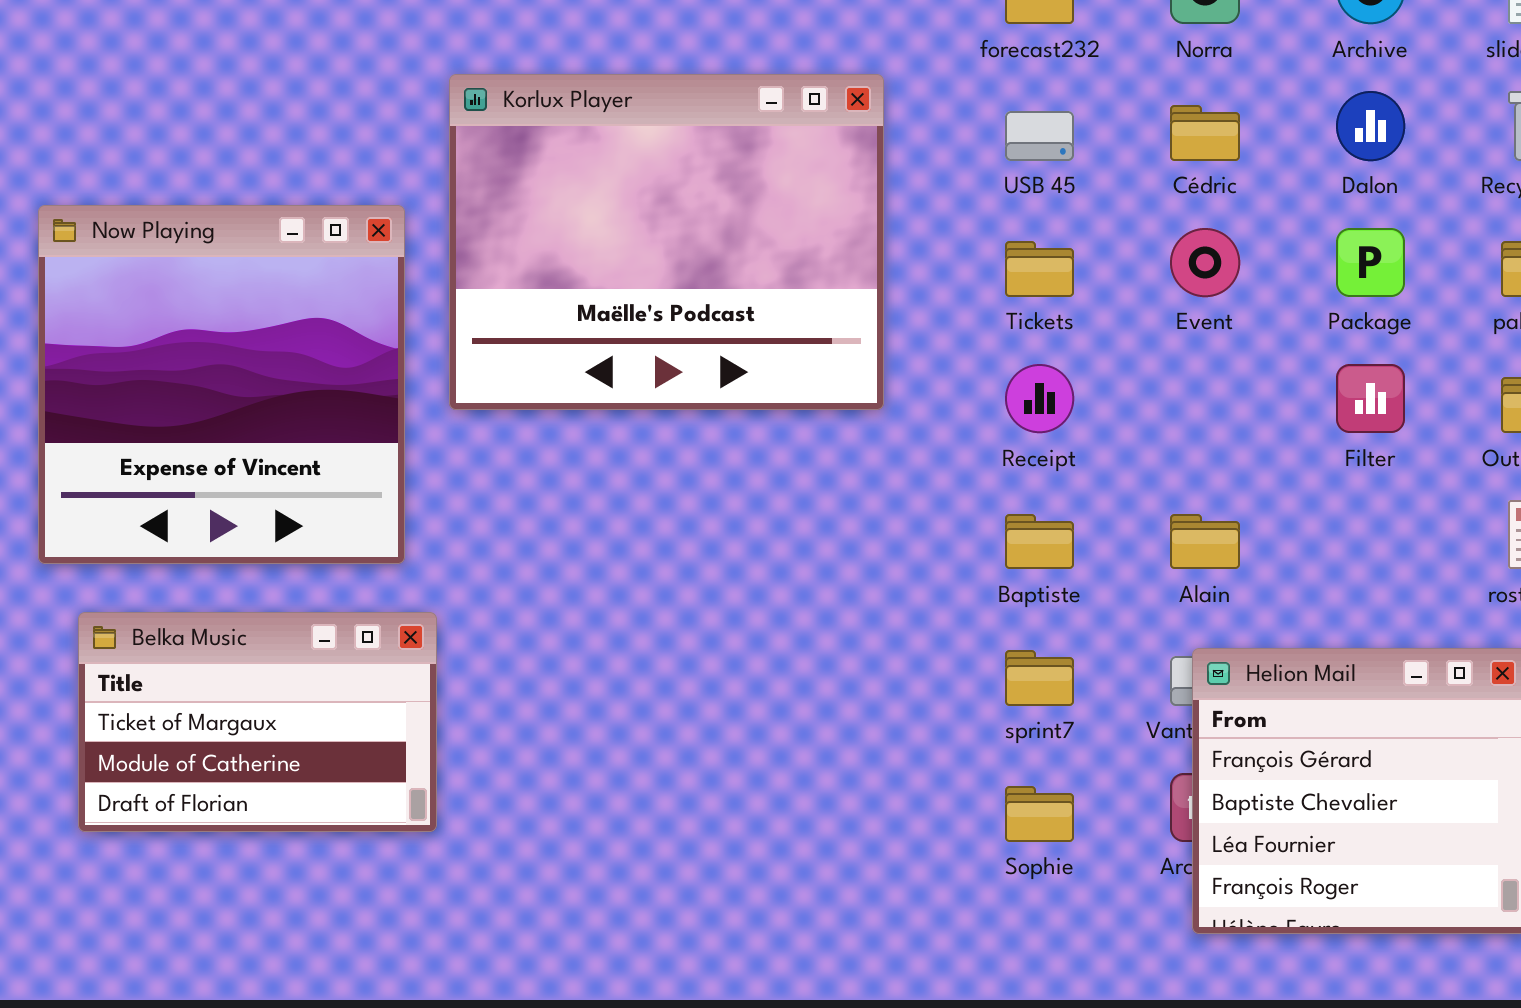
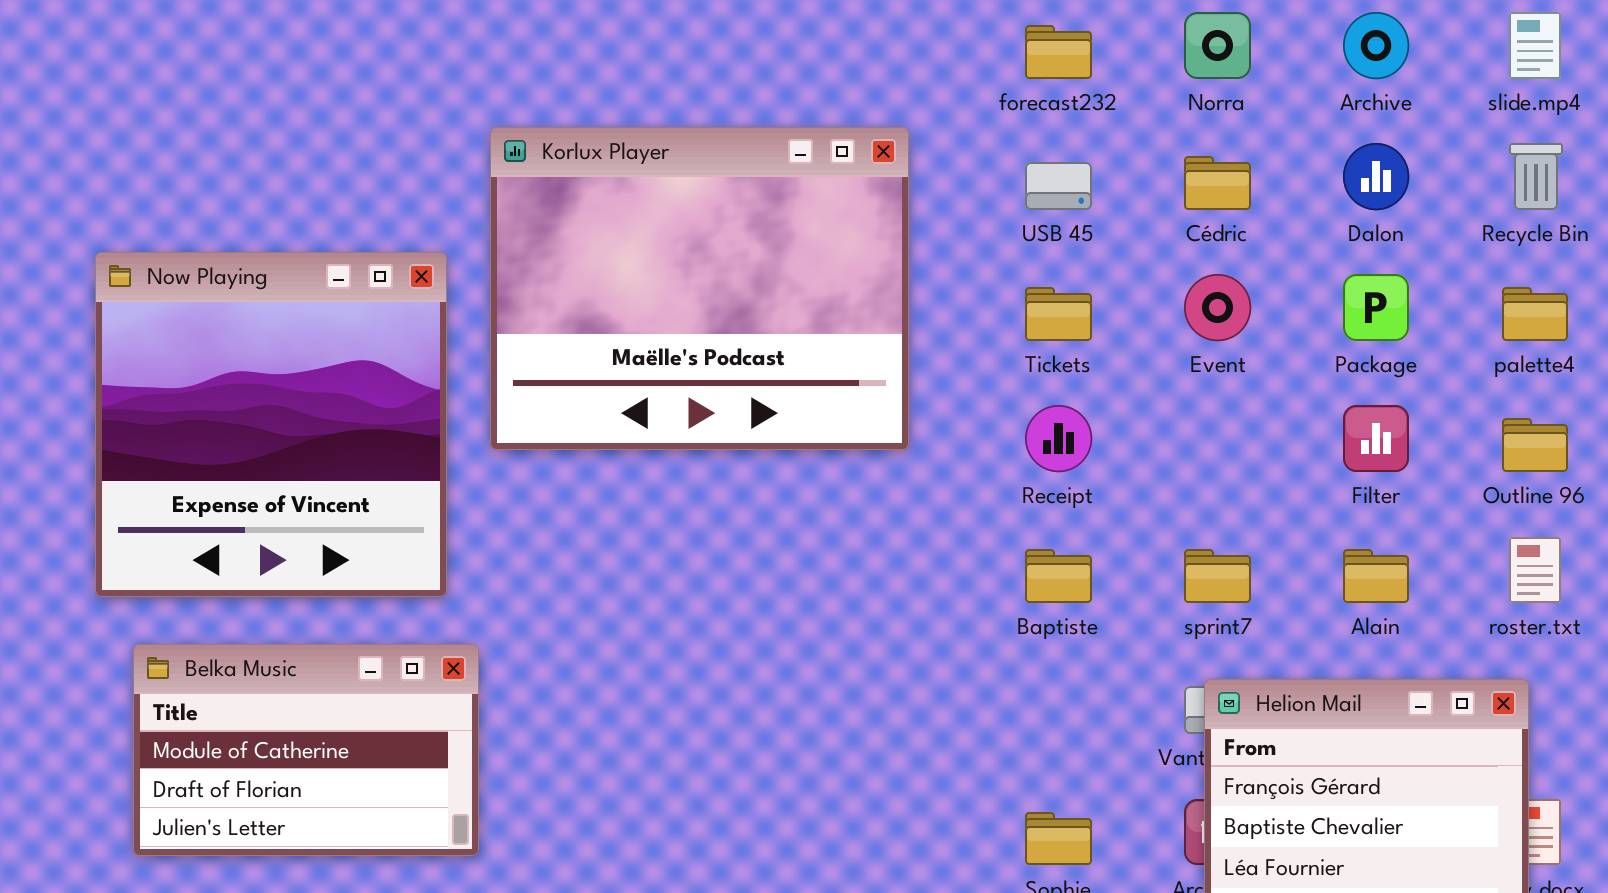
Alain: [1170,514,1240,569] -> [1343,549,1409,603], moved
Belka Music: [78,612,437,832] -> [133,644,479,856], scrolled down 1 row
sprint7: [1005,650,1074,706] -> [1184,549,1251,603], moved

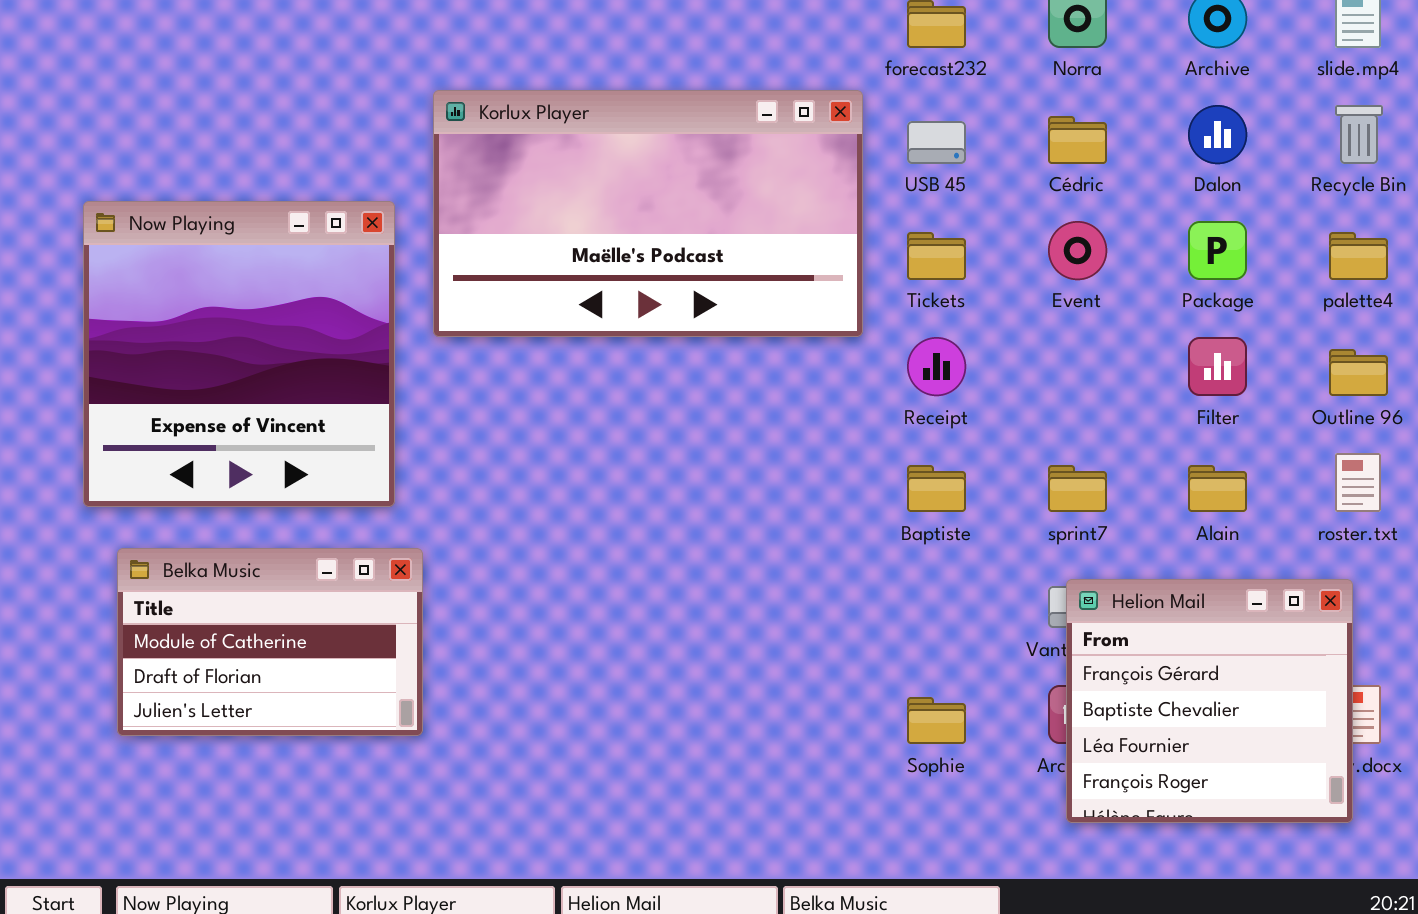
Korlux Player: [490,127,909,450] -> [433,90,863,337], resized

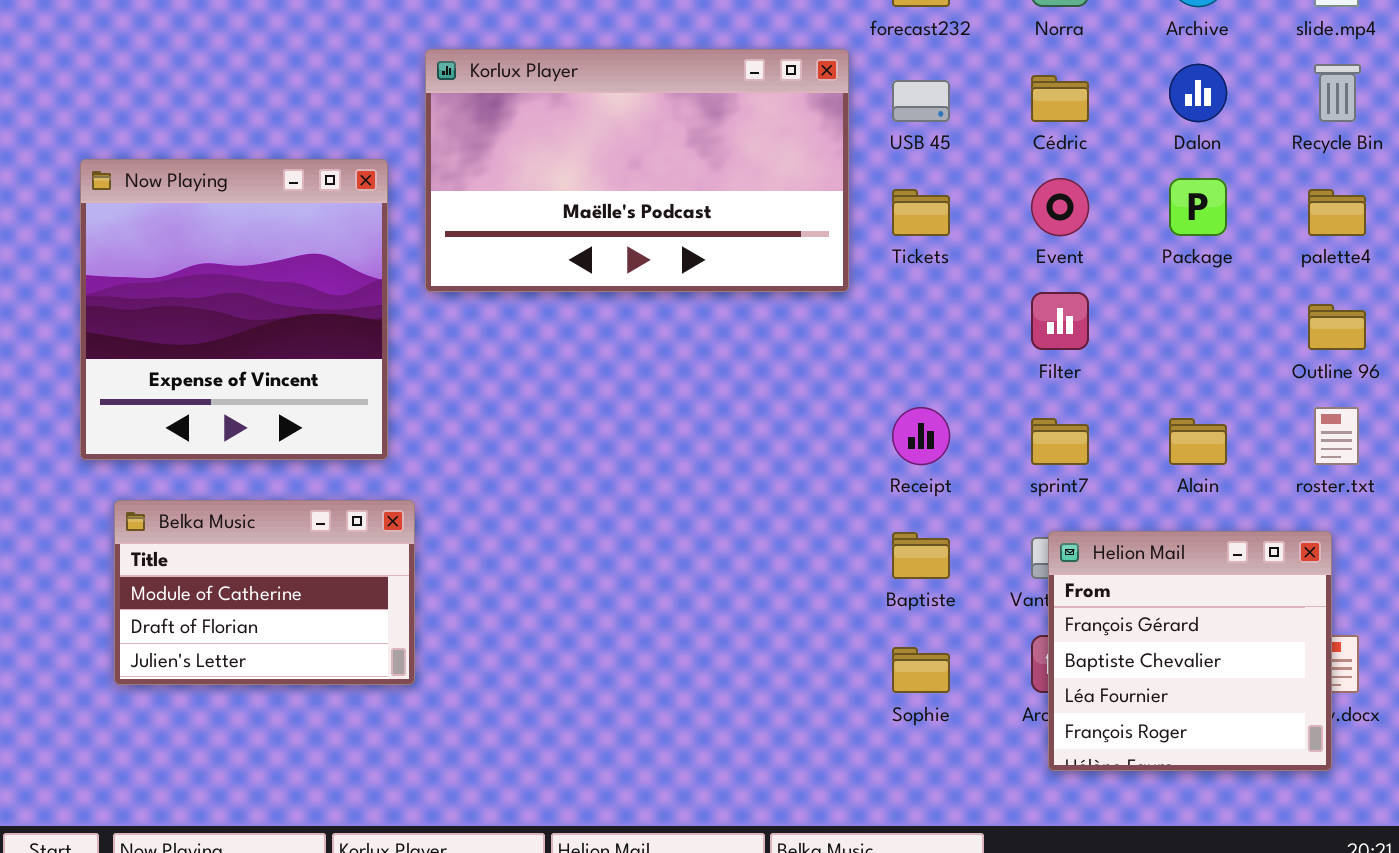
Receipt: [907,337,966,396] -> [892,407,950,465], moved
Filter: [1188,337,1247,396] -> [1031,292,1089,350], moved
Baptiste: [907,465,966,512] -> [892,532,950,579], moved

